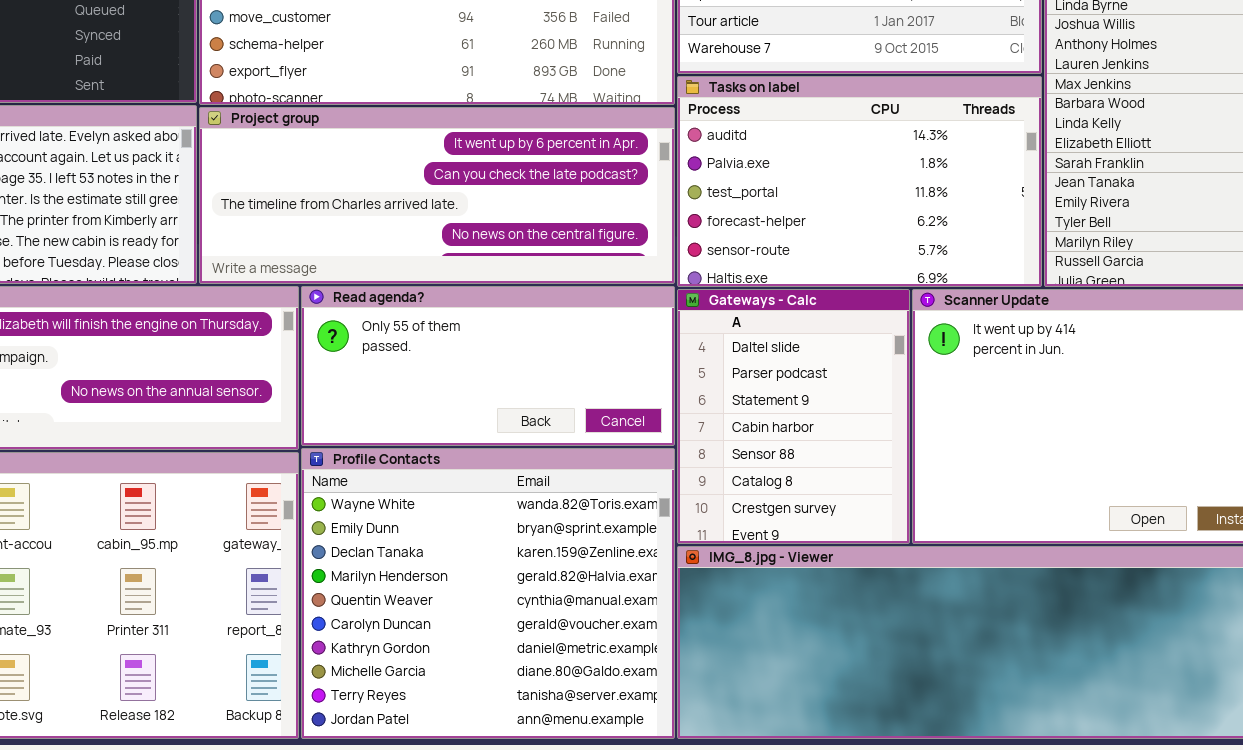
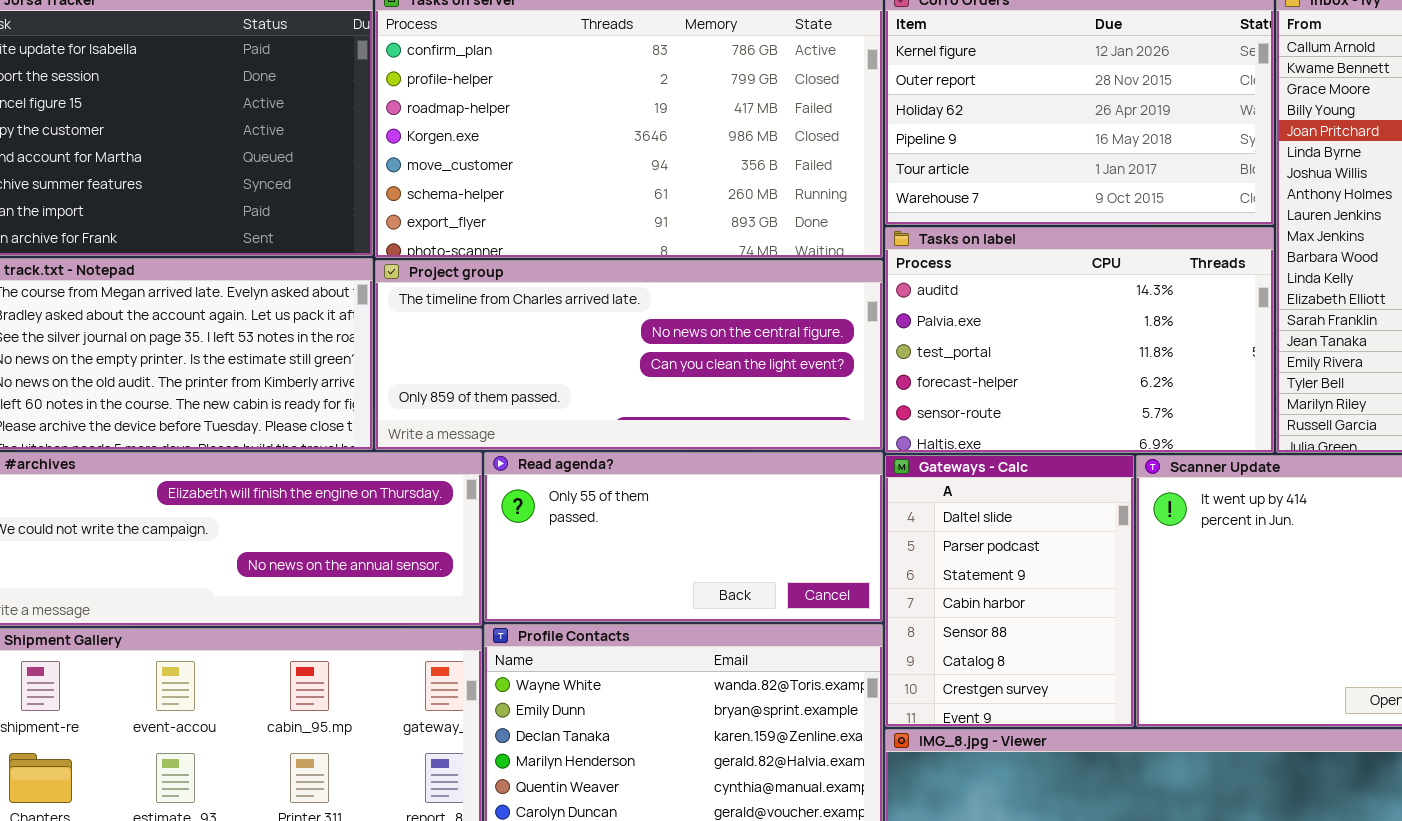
Project group: [199,107,675,284] -> [375,260,883,450], scrolled down 2 rows

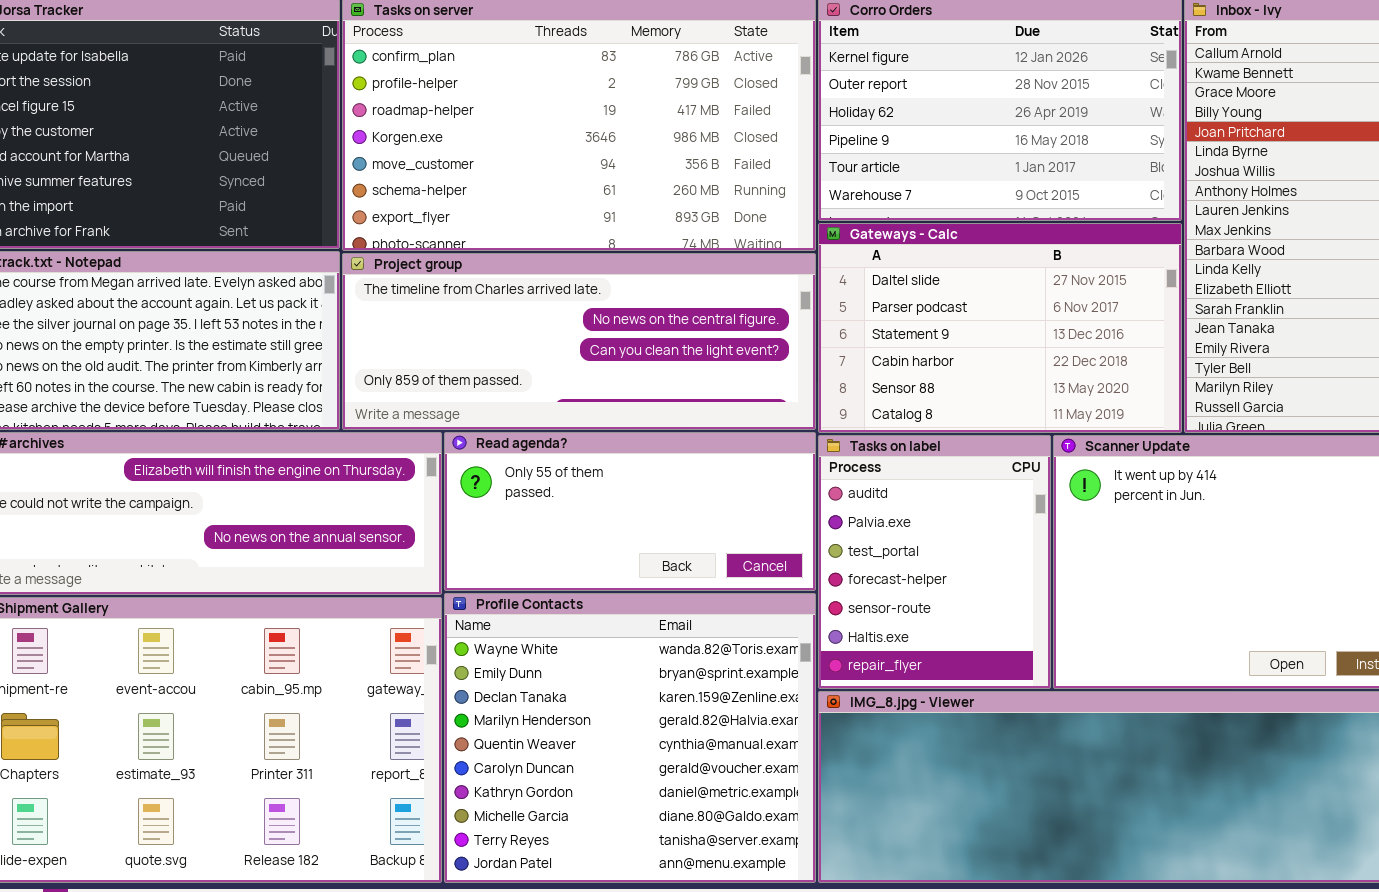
Tasks on label: [885,227,1274,453] -> [818,435,1051,689], moved, resized
Gateways - Calc: [885,455,1134,727] -> [818,223,1182,433], moved, resized

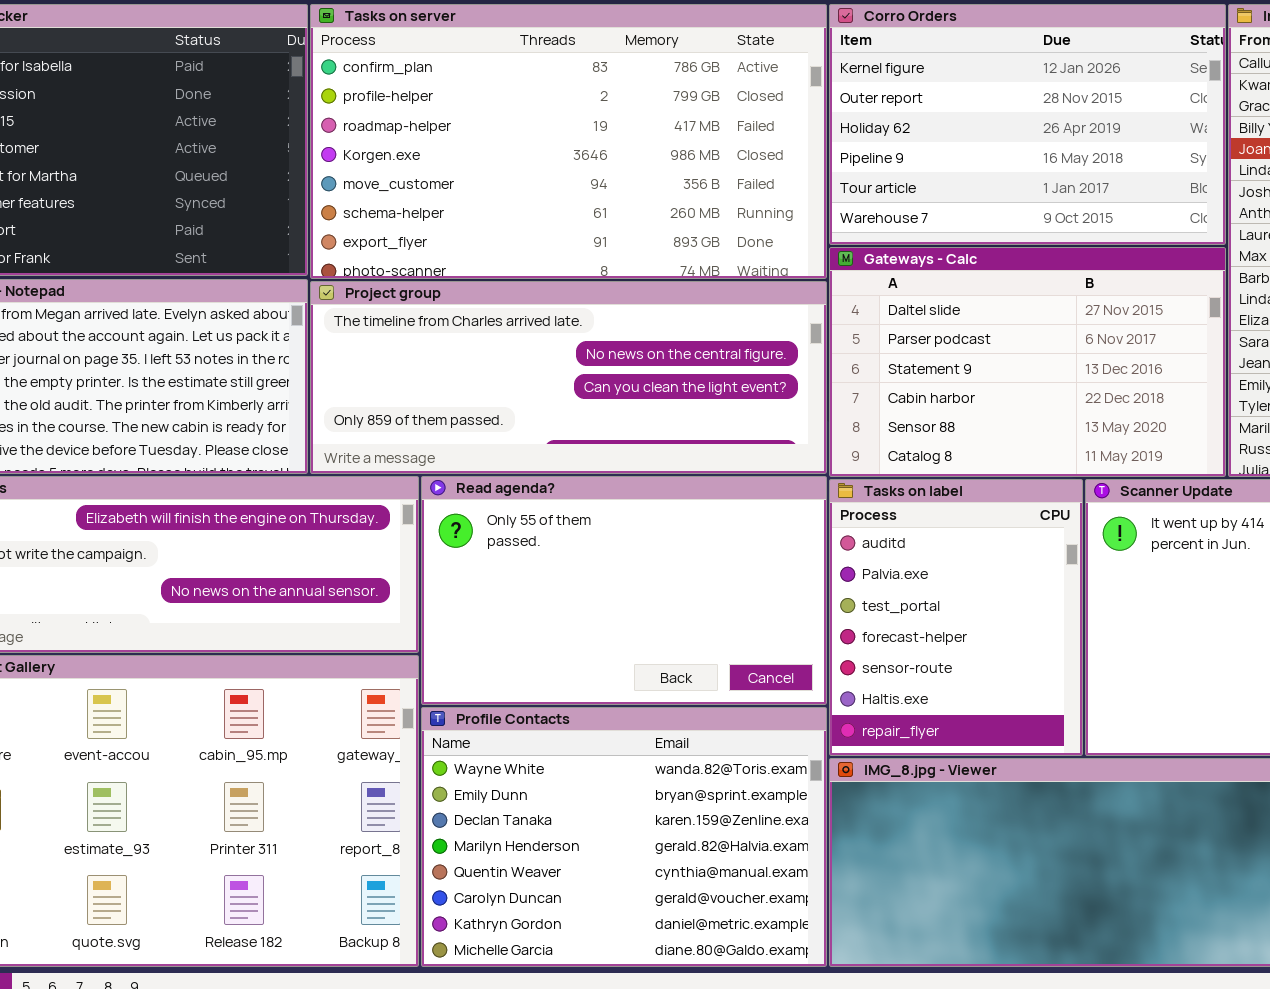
Read agenda?: [444,432,816,591] -> [421,476,827,705], resized
Profile Contacts: [444,593,816,883] -> [421,707,827,967], resized

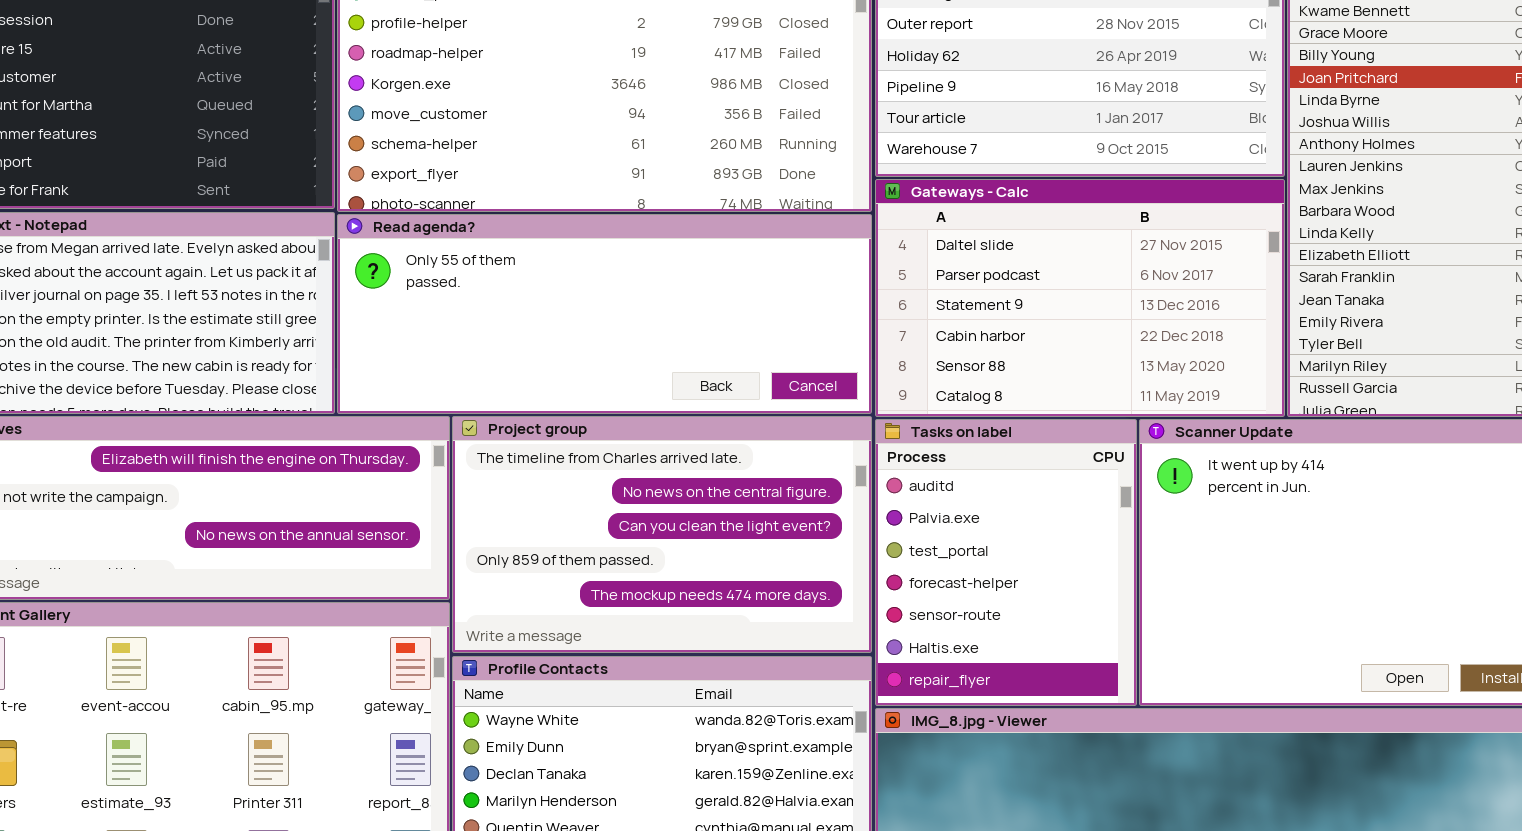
Project group: [310,281,827,474] -> [452,416,872,653], moved, resized
Read agenda?: [421,476,827,705] -> [337,214,872,414], moved, resized

